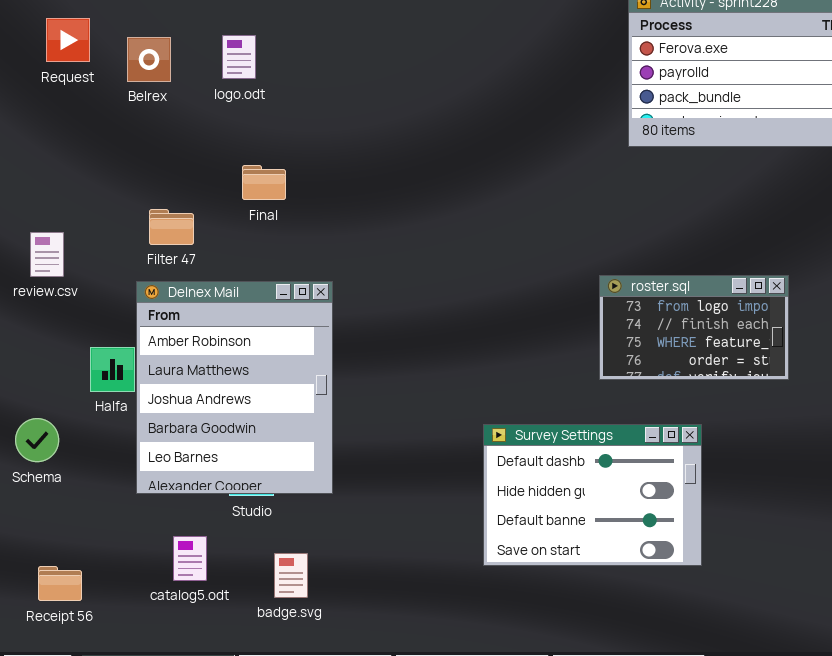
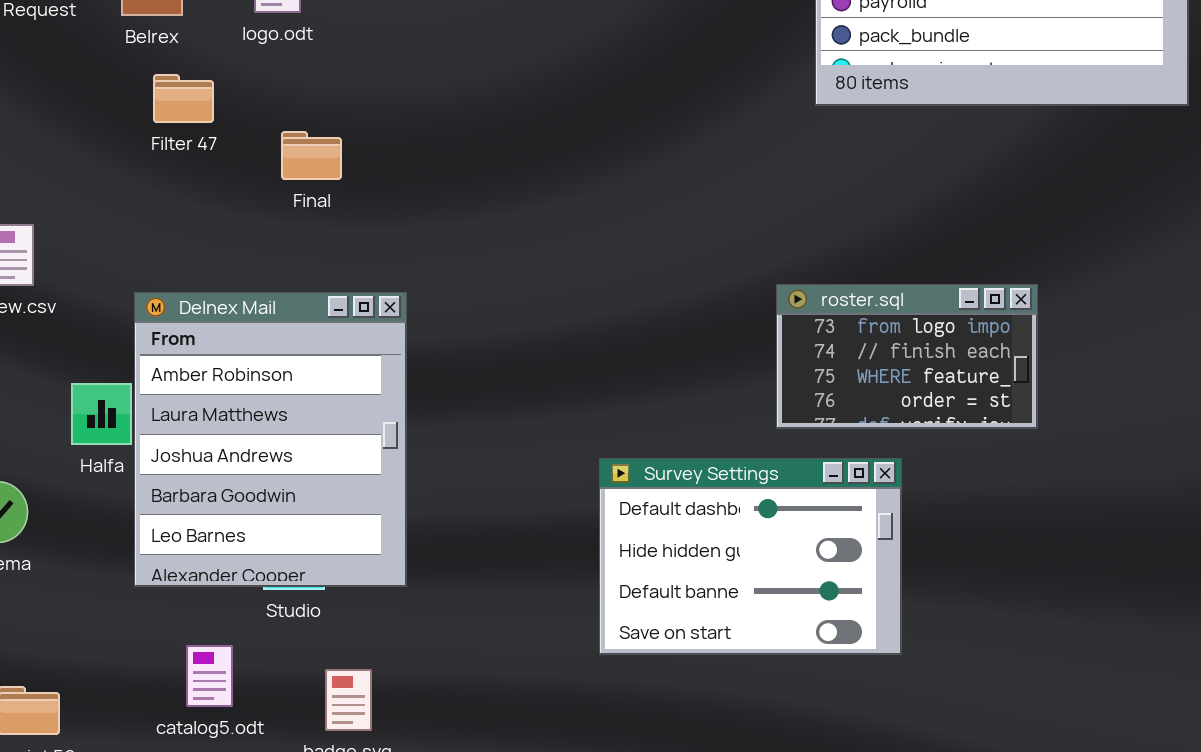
Filter 47: [149,209,194,245] -> [153,74,214,123], moved
Survey Settings: [483,424,702,566] -> [599,458,902,655], moved

